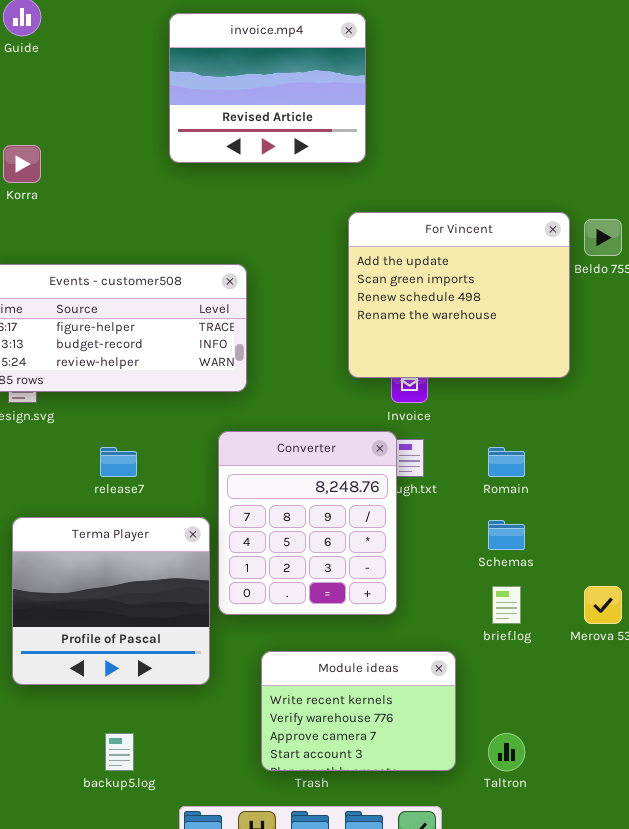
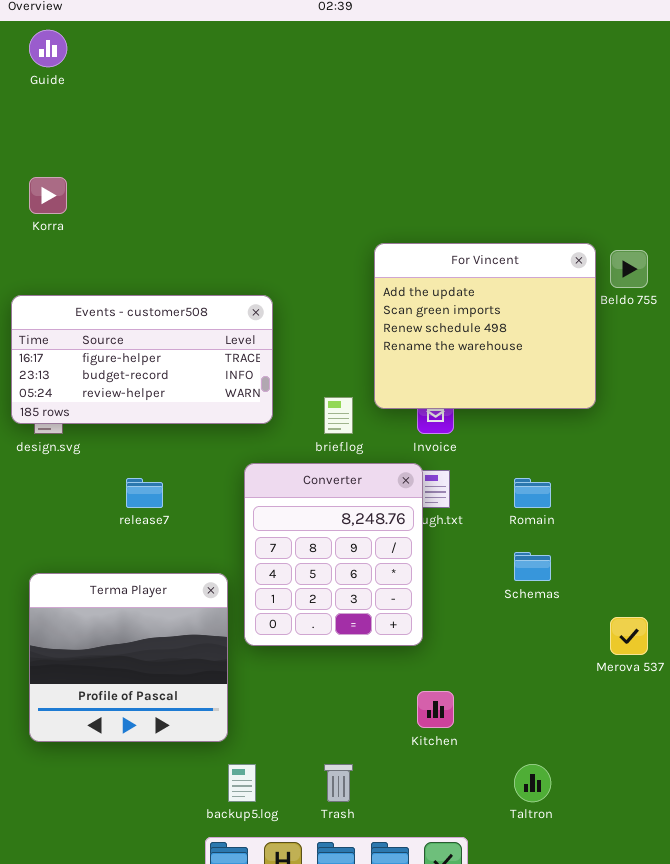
invoice.mp4: [169,13,366,163] -> none, closed
Terma Player: [12,517,210,685] -> [29,573,228,742], moved
brief.log: [492,586,521,624] -> [324,397,353,434], moved
Module ideas: [261,651,456,771] -> none, closed
backup5.log: [105,733,134,771] -> [228,764,256,802], moved

